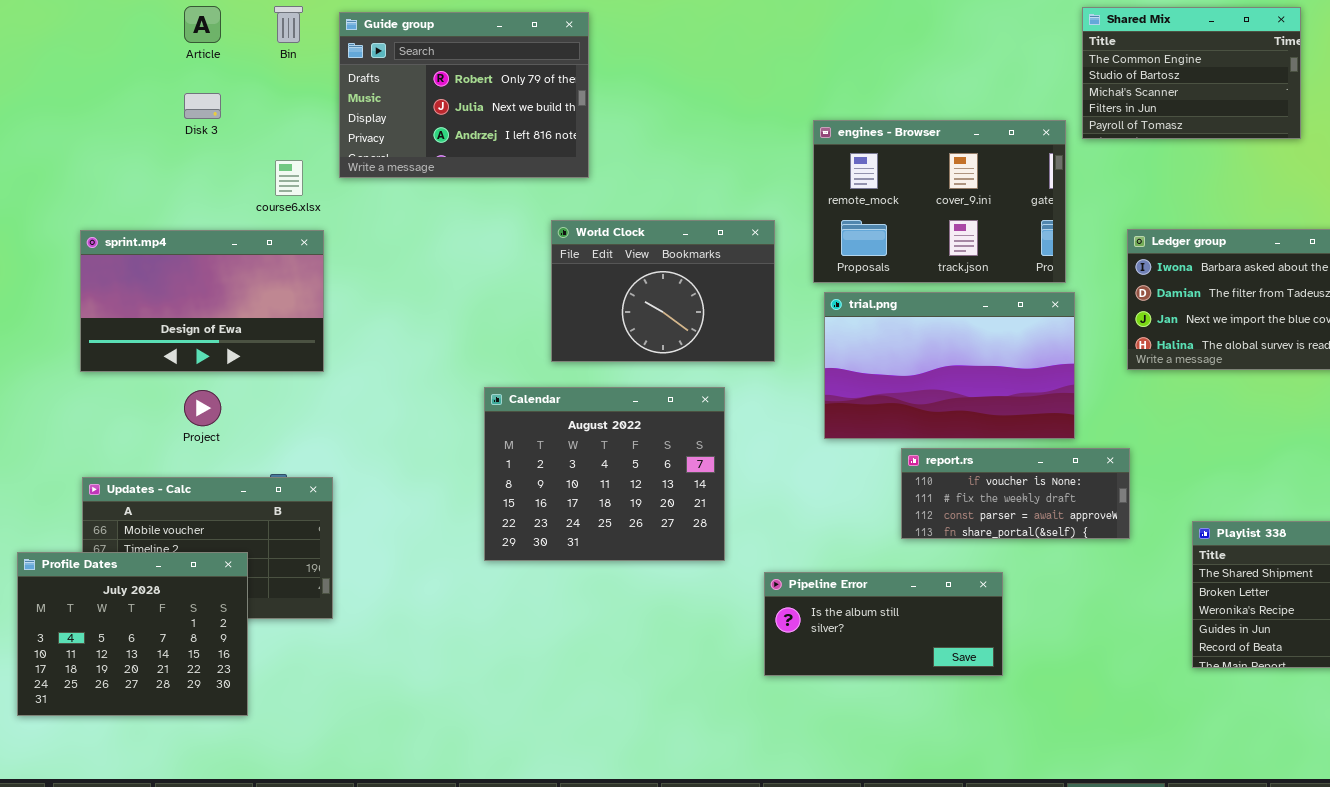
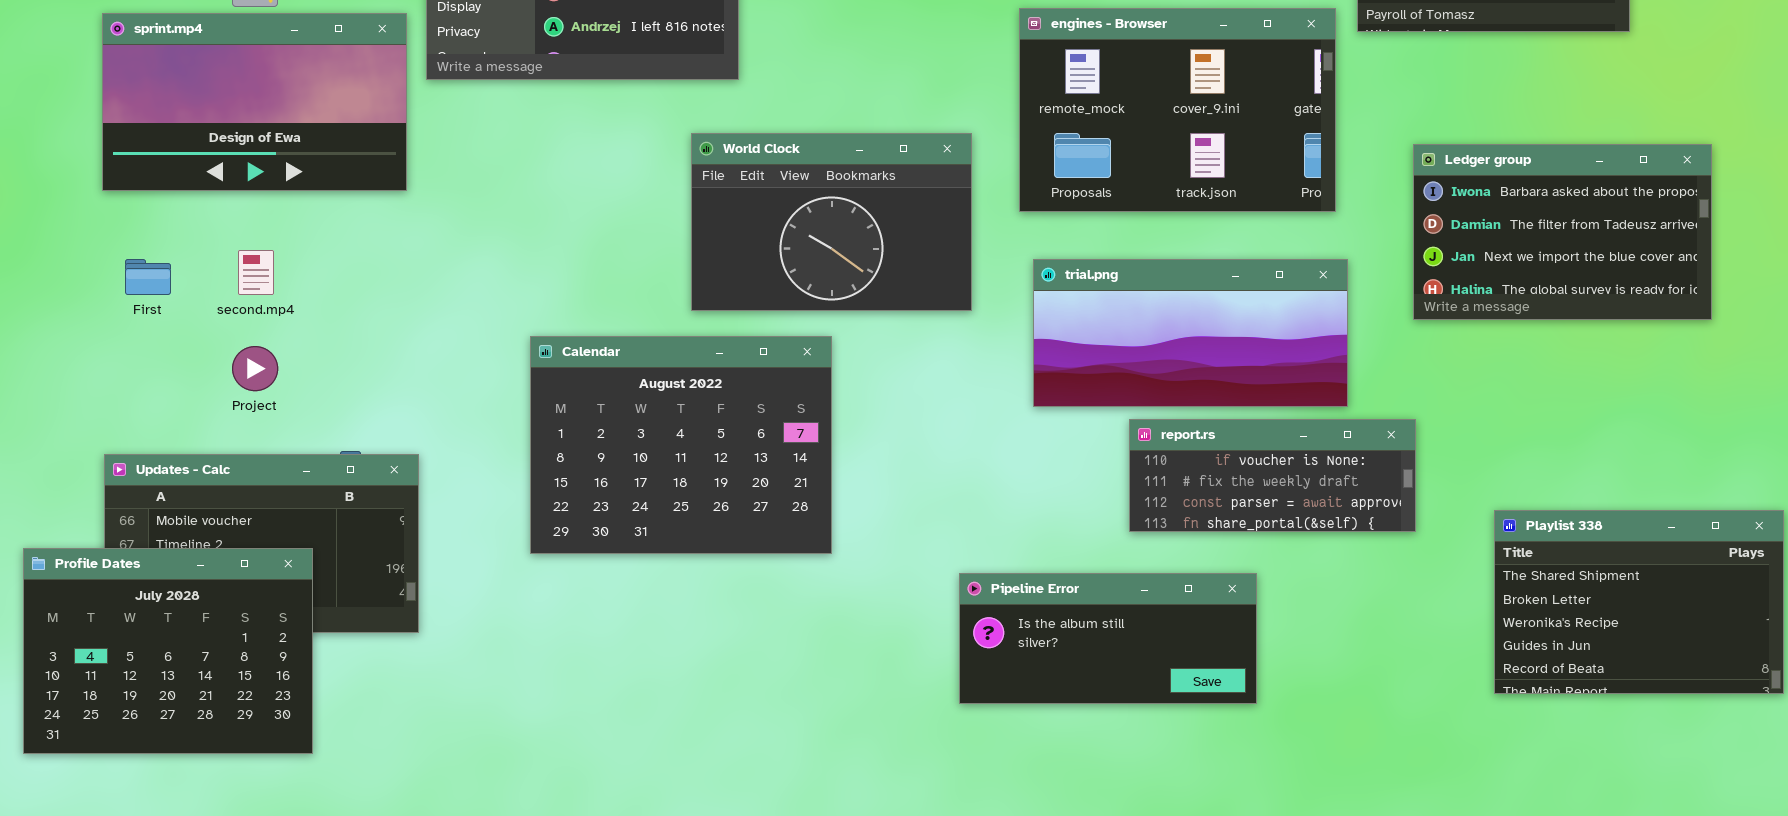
sprint.mp4: [80,230,324,372] -> [102,13,407,191], moved
trial.png: [824,292,1075,439] -> [1033,259,1348,407], resized
Calendar: [484,387,725,561] -> [530,336,832,554], moved

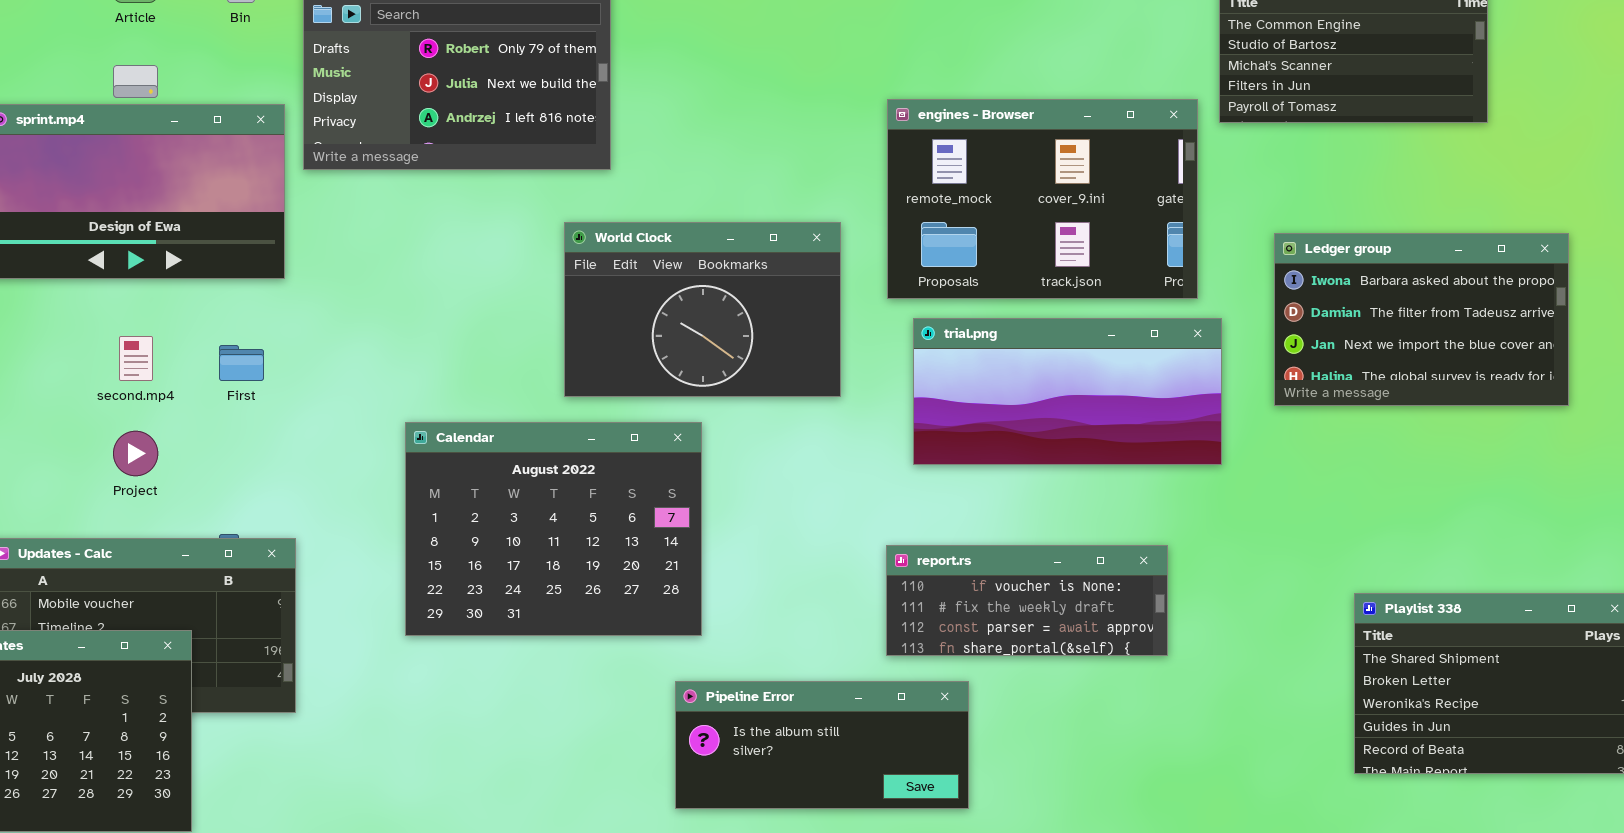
First: [125,259,171,295] -> [219,345,264,381], moved
trial.png: [1033,259,1348,407] -> [913,318,1222,465], moved
report.rs: [1129,419,1416,532] -> [886,545,1168,656], moved
Pipeline Error: [959,573,1257,704] -> [675,681,969,809], moved

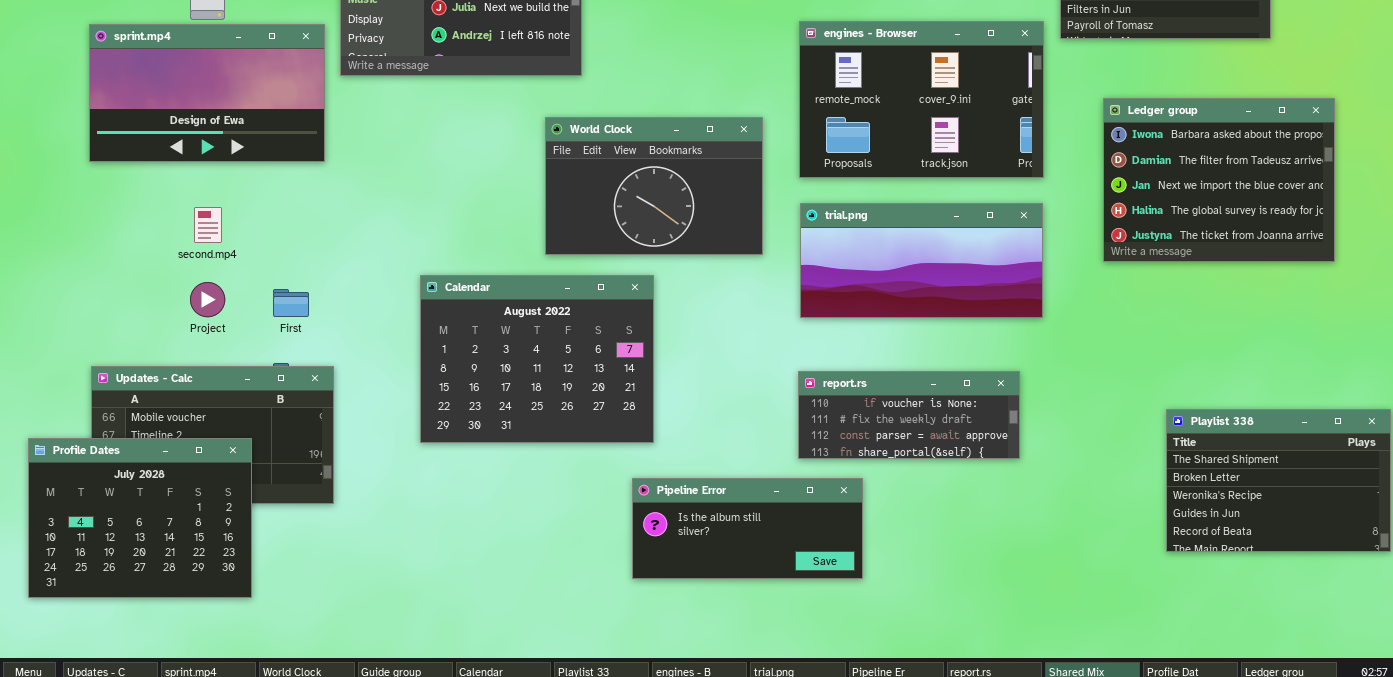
Ledger group: [1274,233,1569,406] -> [1103,98,1335,262], resized
trial.png: [913,318,1222,465] -> [800,203,1043,318], moved
First: [219,345,264,381] -> [273,289,309,317], moved

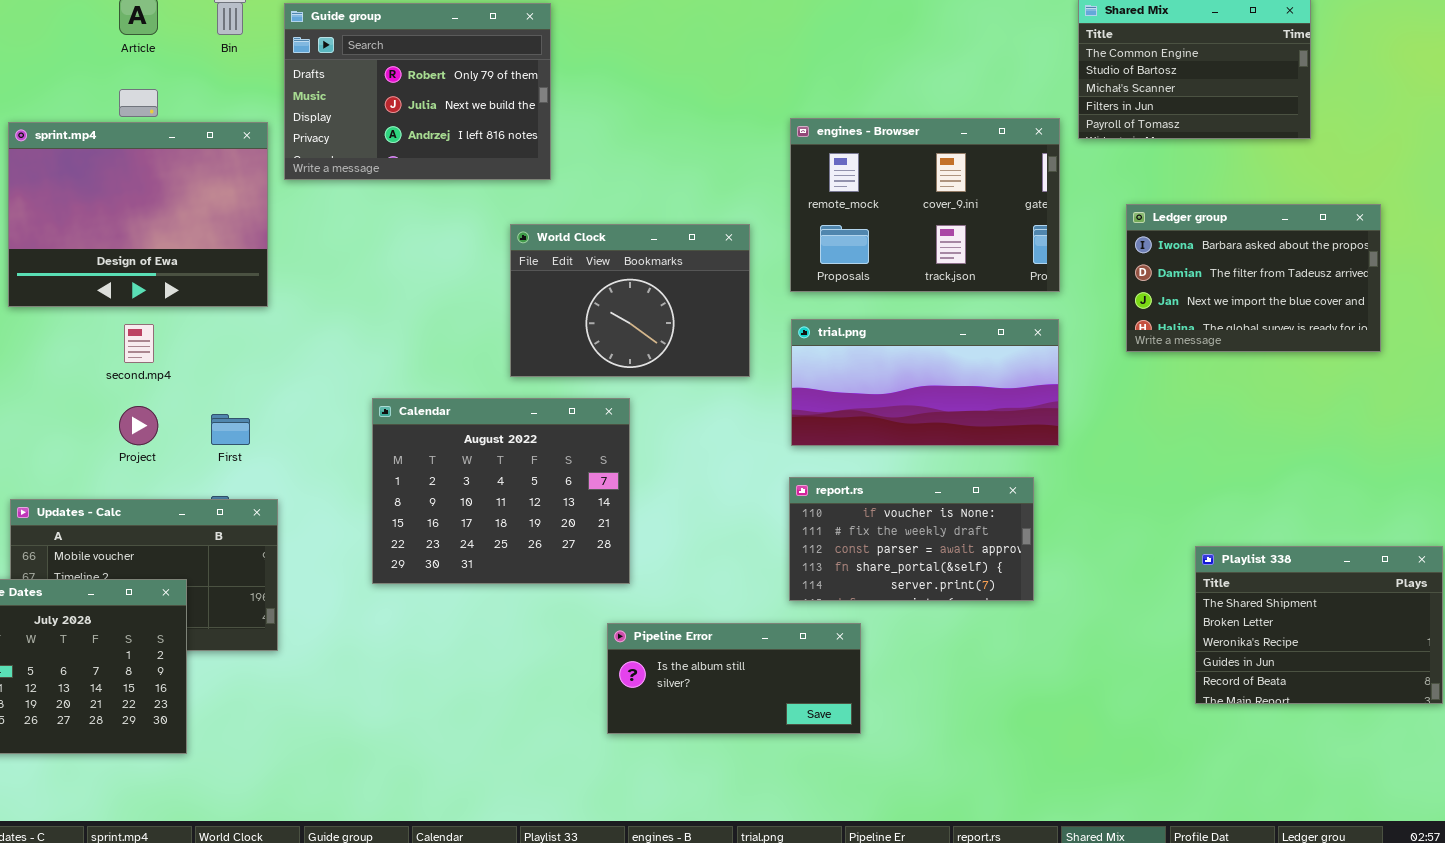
sprint.mp4: [89,24,325,162] -> [8,122,268,307], resized
Ledger group: [1103,98,1335,262] -> [1126,204,1381,352], resized
report.rs: [798,371,1020,459] -> [789,477,1034,601], resized

